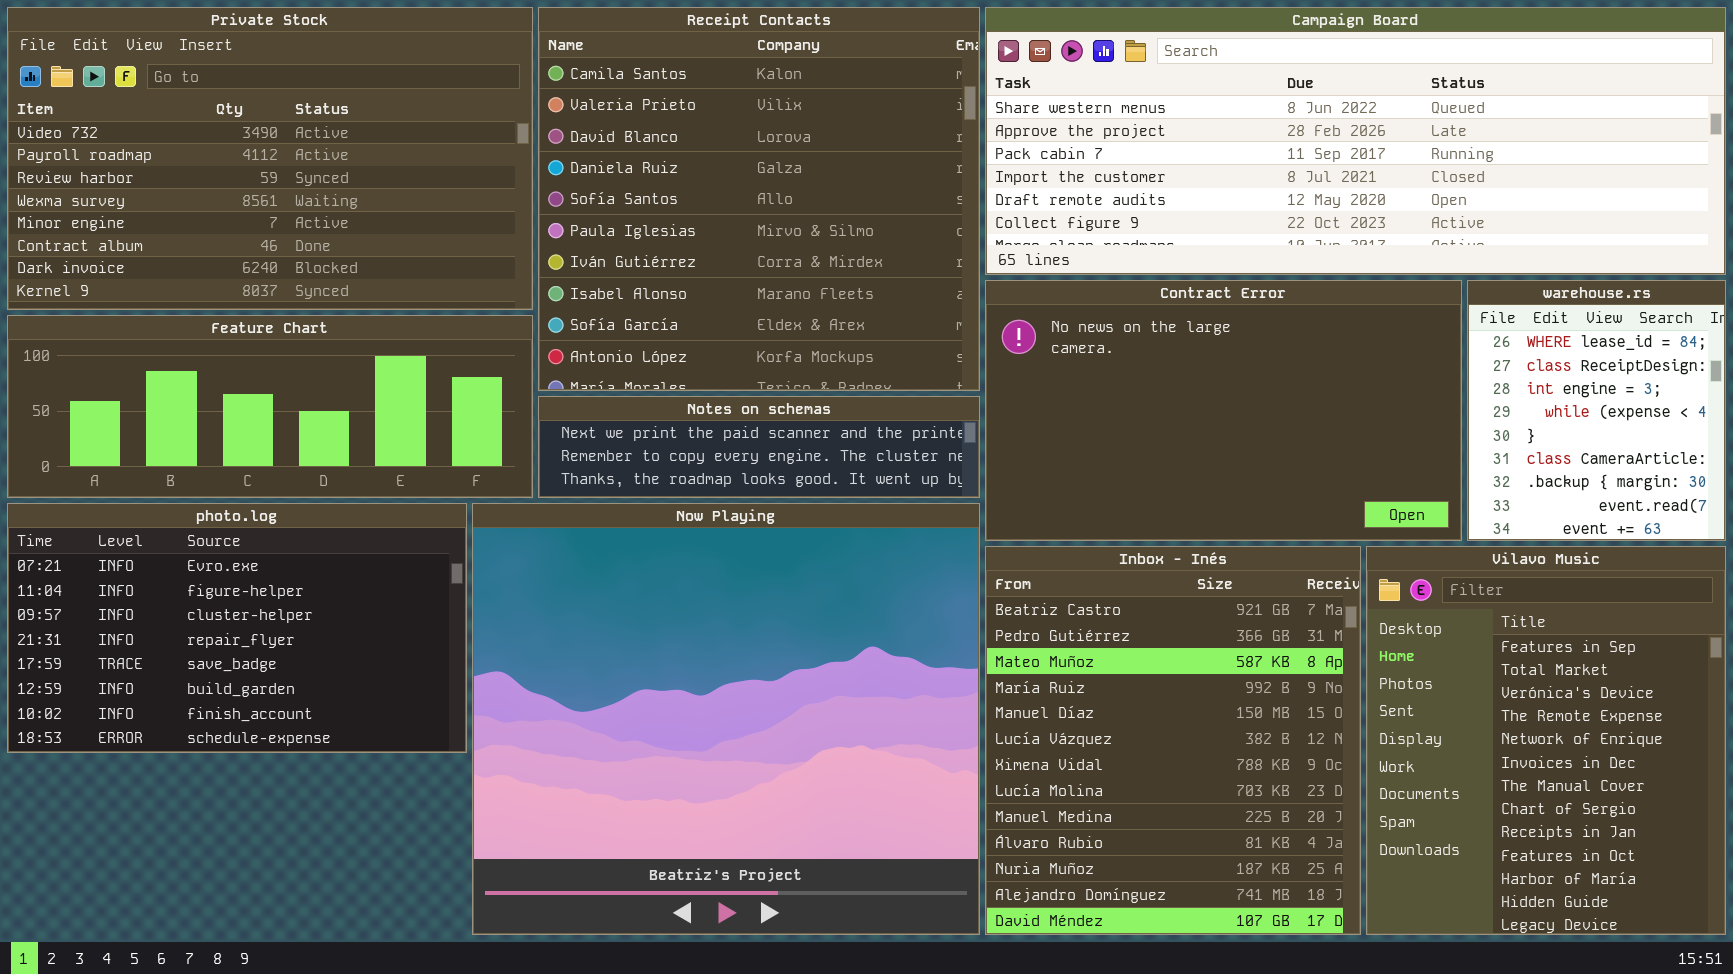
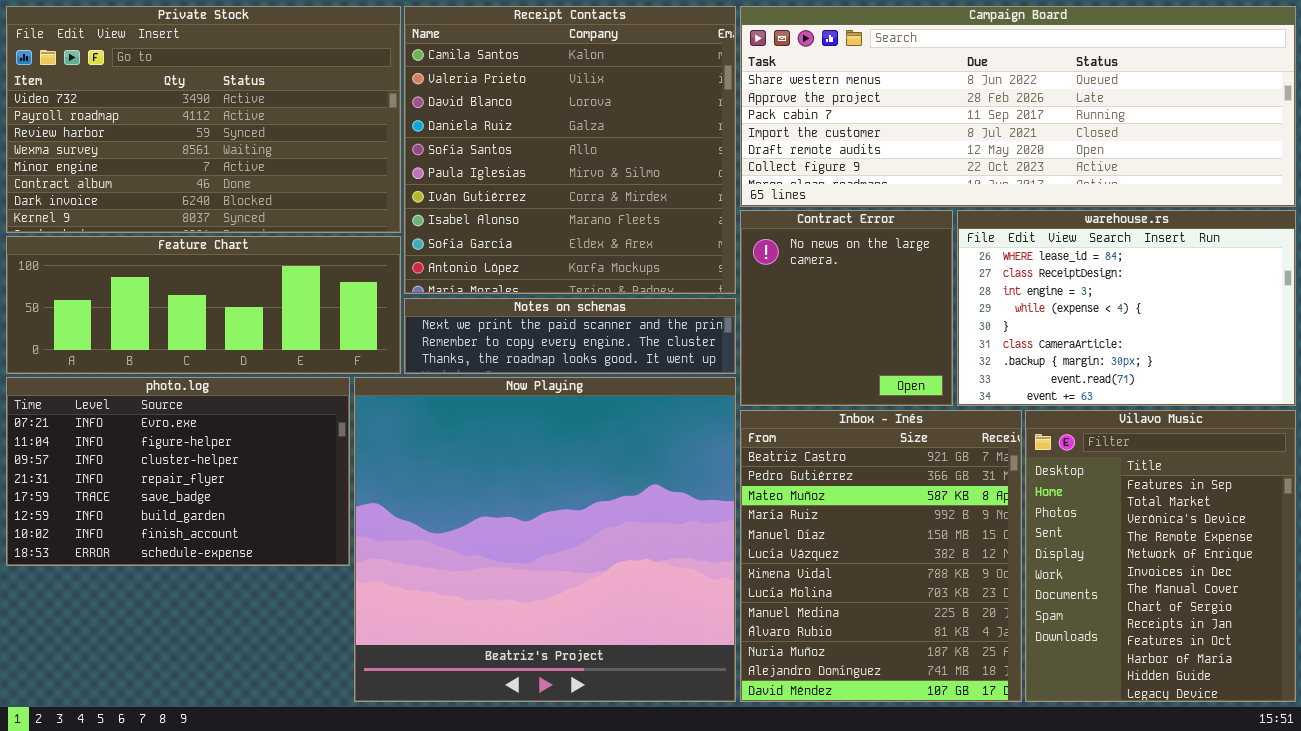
Contract Error: [985,280,1462,541] -> [740,210,953,406], resized
warehouse.rs: [1467,280,1726,541] -> [957,210,1296,406], resized

